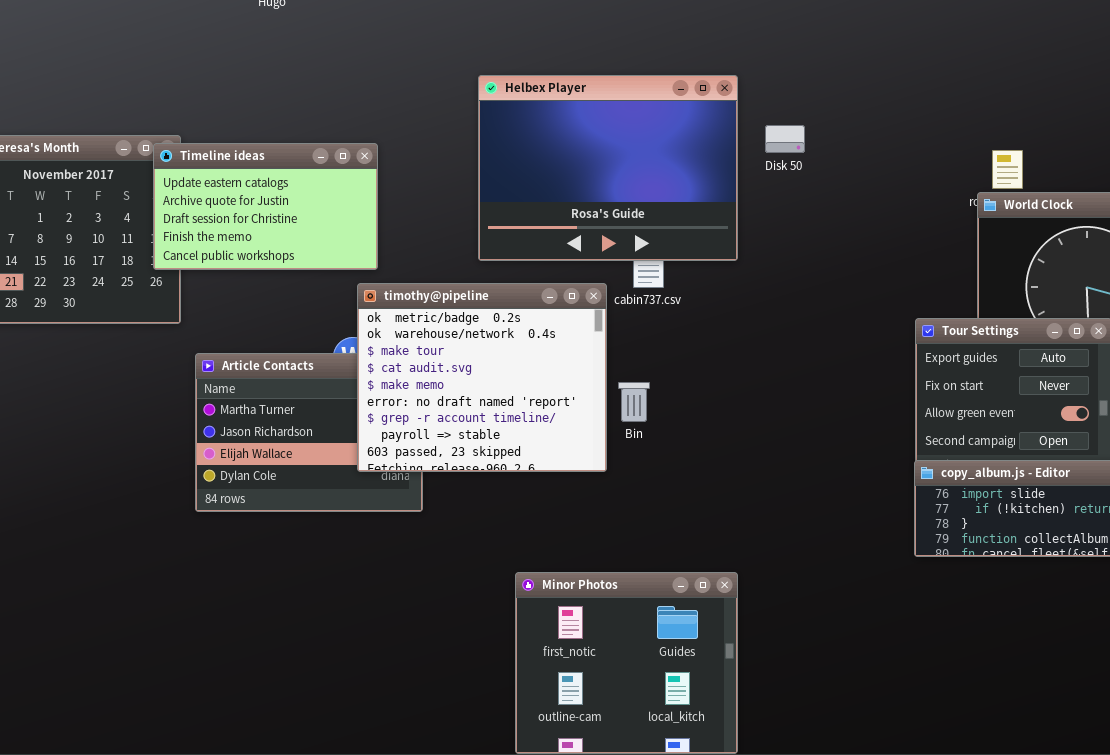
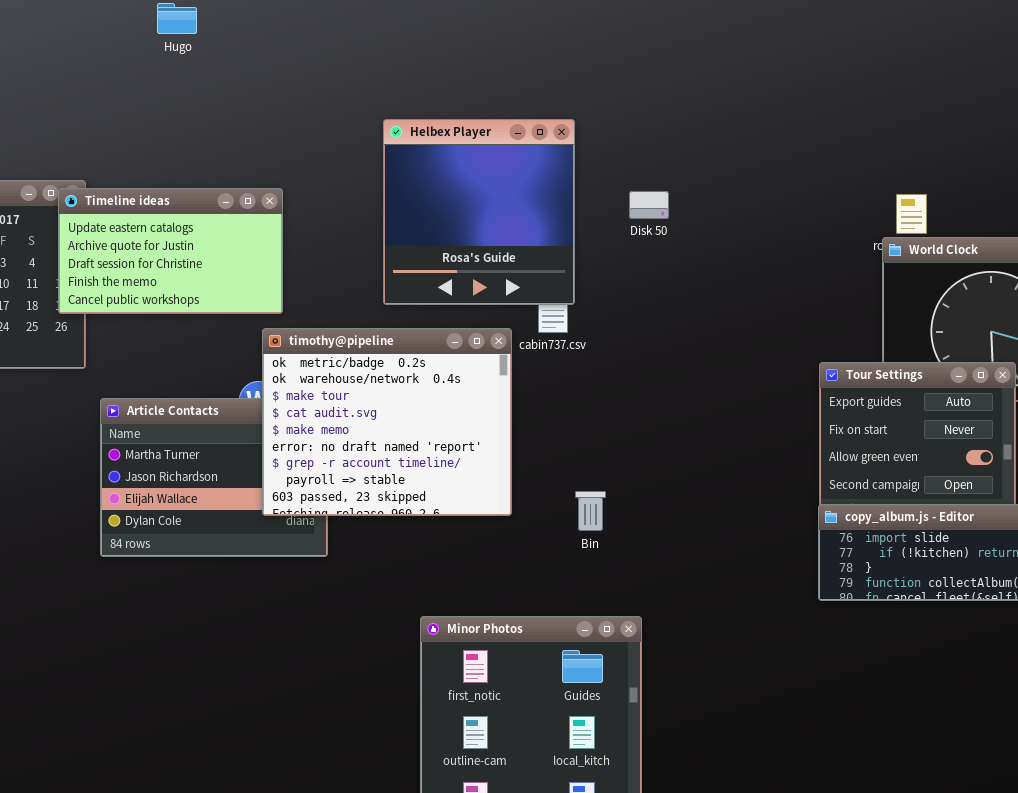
Helbex Player: [478,75,738,261] -> [383,119,575,305], resized
Disk 50: [765,125,805,153] -> [629,191,669,219], moved
Bin: [618,382,650,422] -> [575,491,606,531], moved

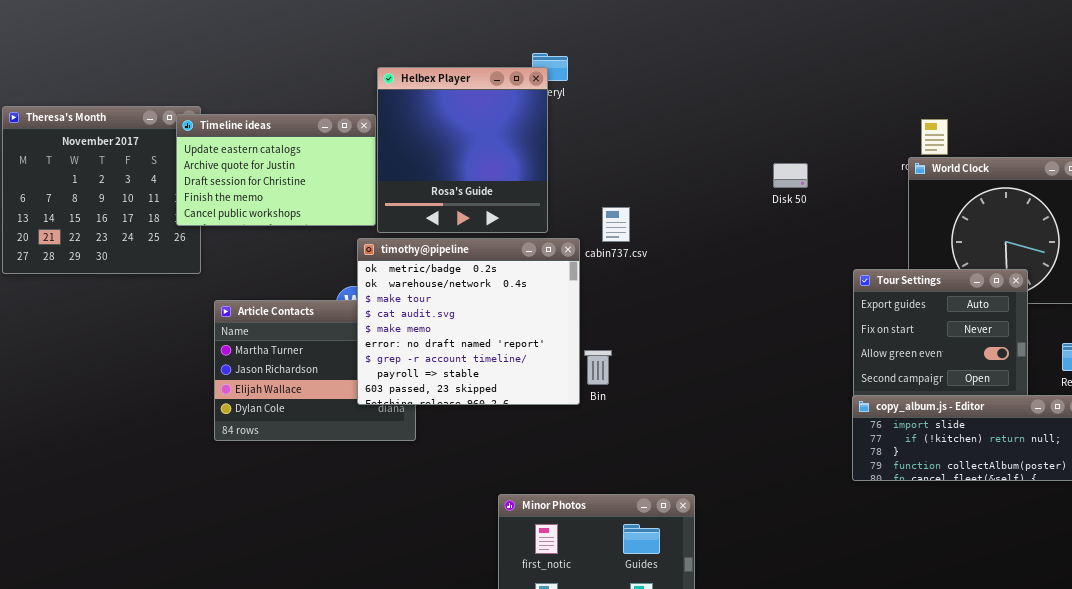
Helbex Player: [383,119,575,305] -> [377,67,548,233], moved
Disk 50: [629,191,669,219] -> [773,163,808,188], moved
Bin: [575,491,606,531] -> [584,350,612,385], moved

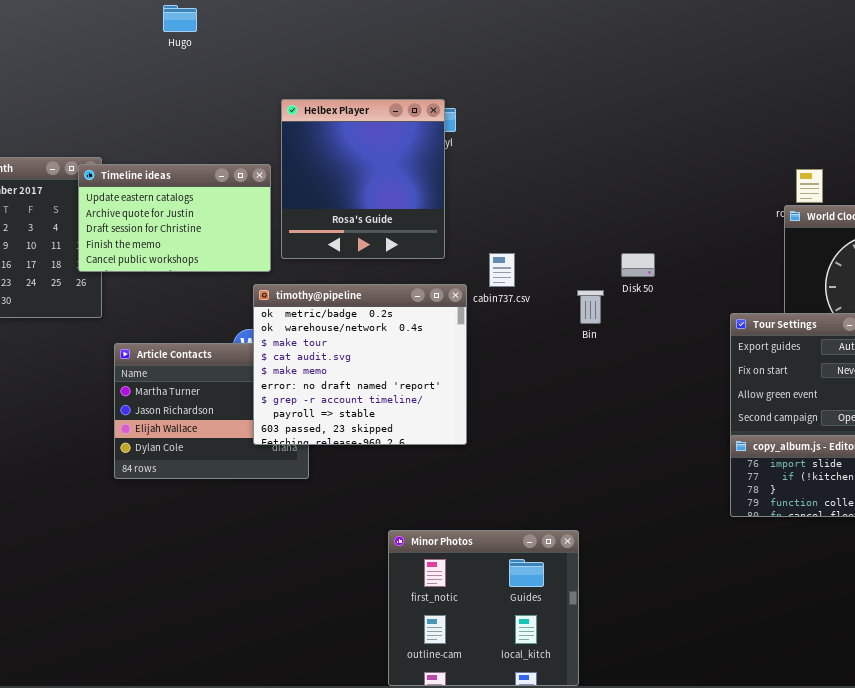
Helbex Player: [377,67,548,233] -> [281,99,445,259], moved
Disk 50: [773,163,808,188] -> [621,253,655,277], moved
Bin: [584,350,612,385] -> [577,290,604,324], moved

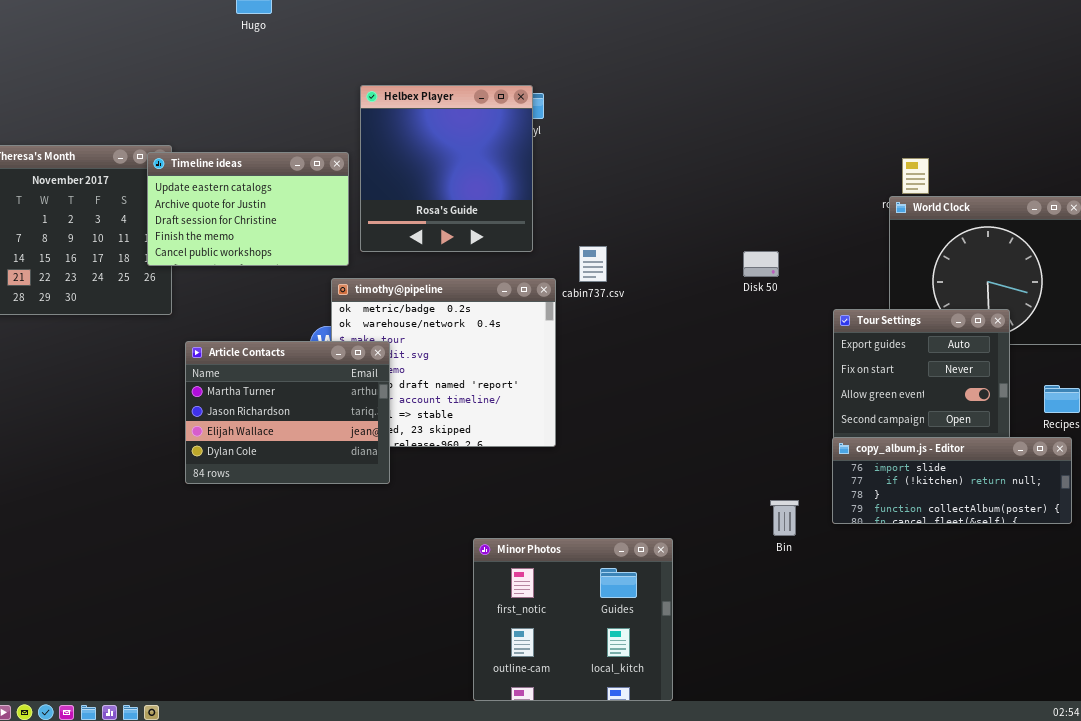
Disk 50: [621,253,655,277] -> [743,251,779,277], moved
Bin: [577,290,604,324] -> [770,500,799,536], moved
Article Contacts: [114,343,309,479] -> [185,341,390,484], raised

